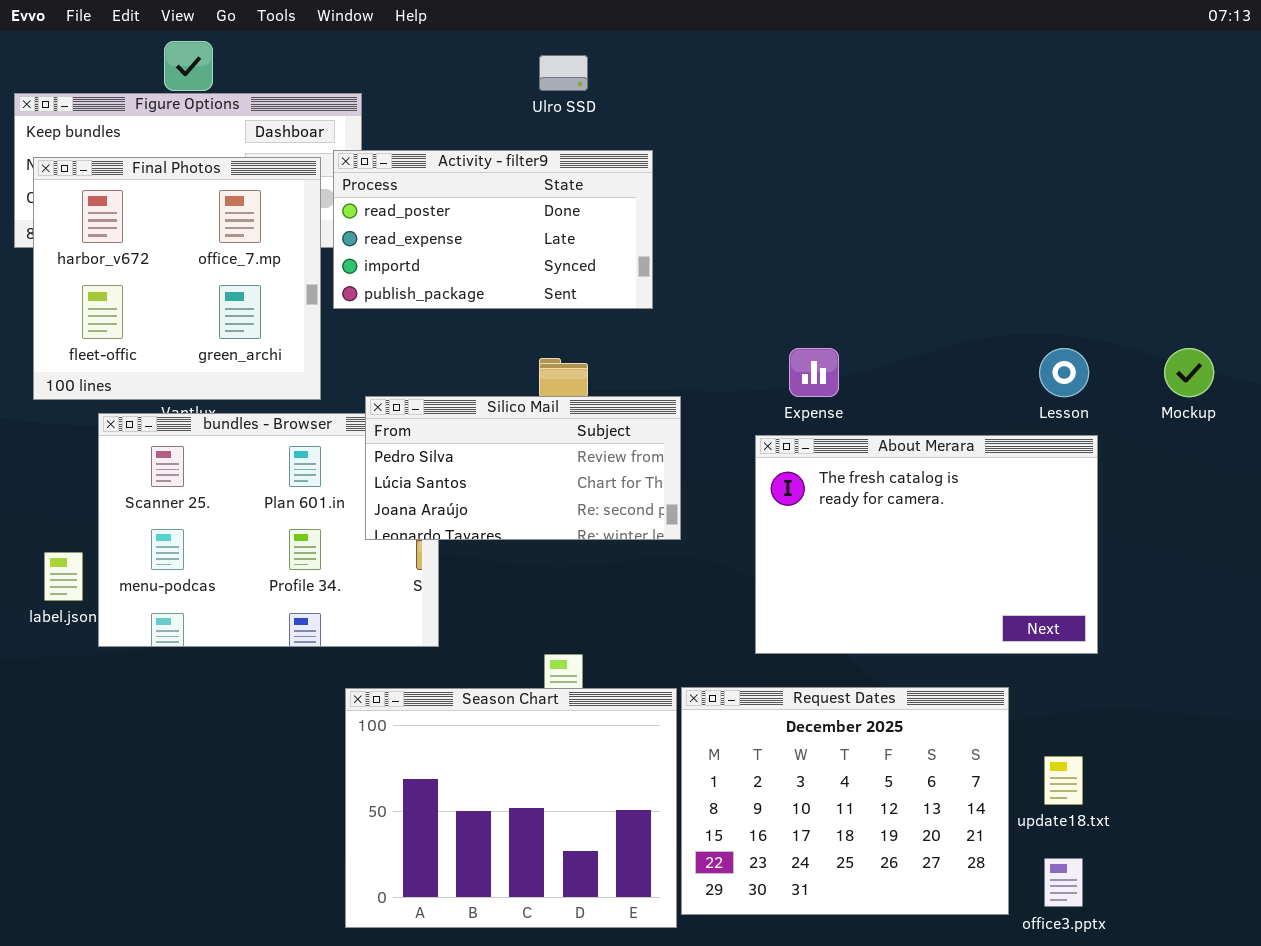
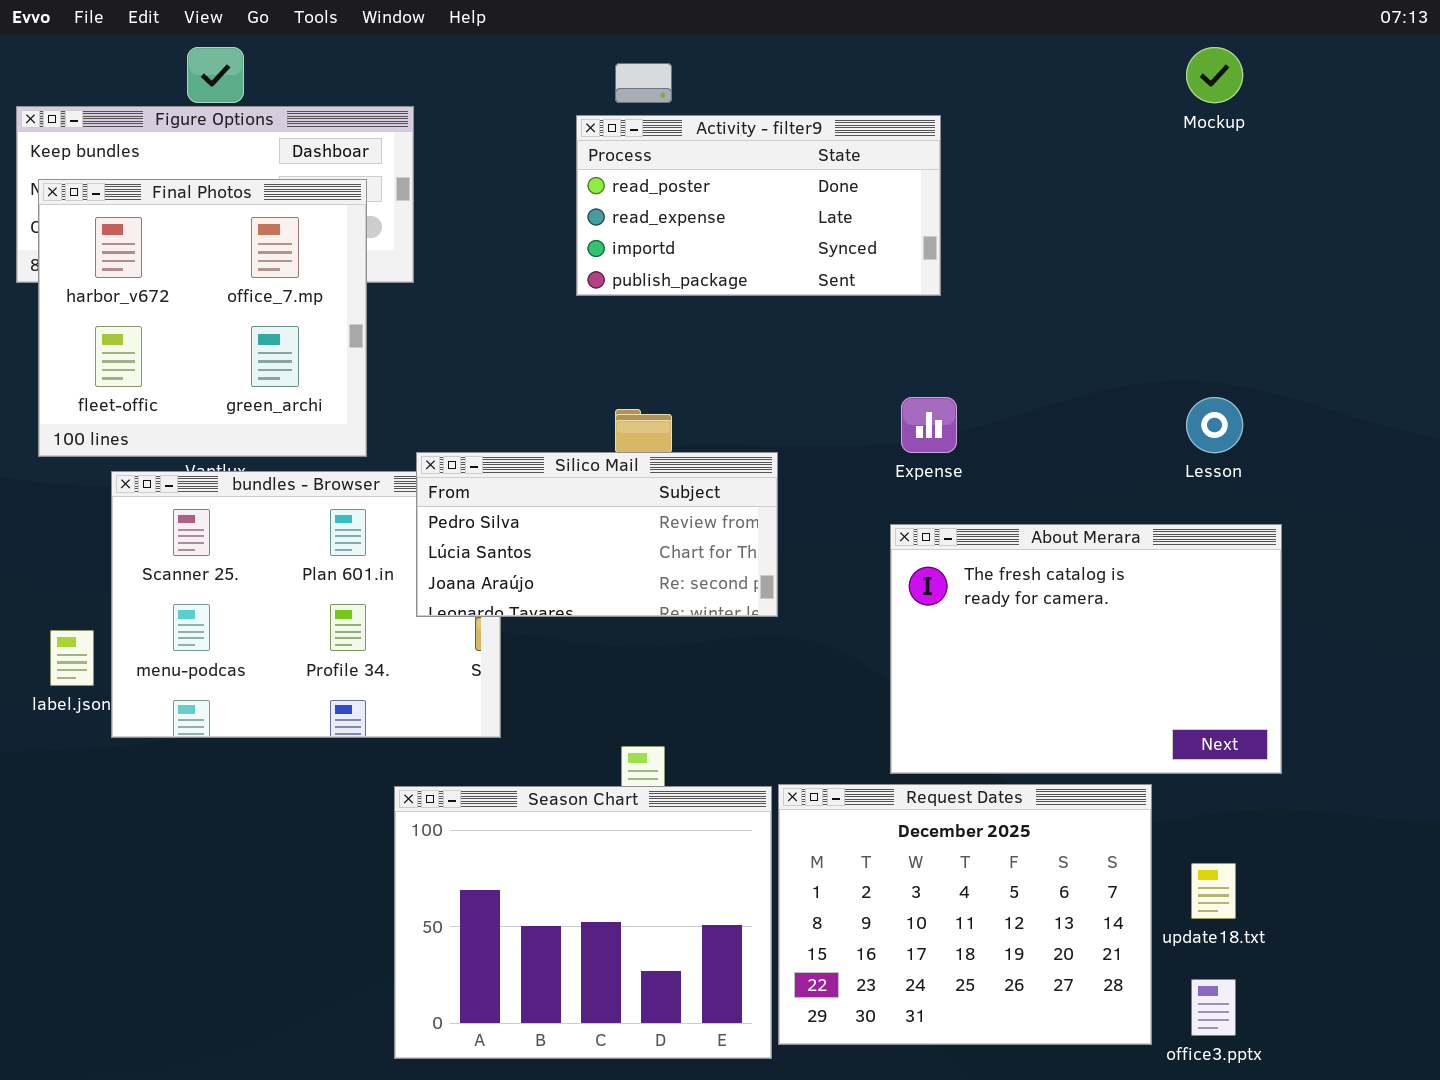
Activity - filter9: [333,150,653,309] -> [576,115,941,296], moved
Mockup: [1164,348,1214,397] -> [1186,47,1243,103], moved
About Merara: [755,435,1098,654] -> [890,524,1282,774], moved

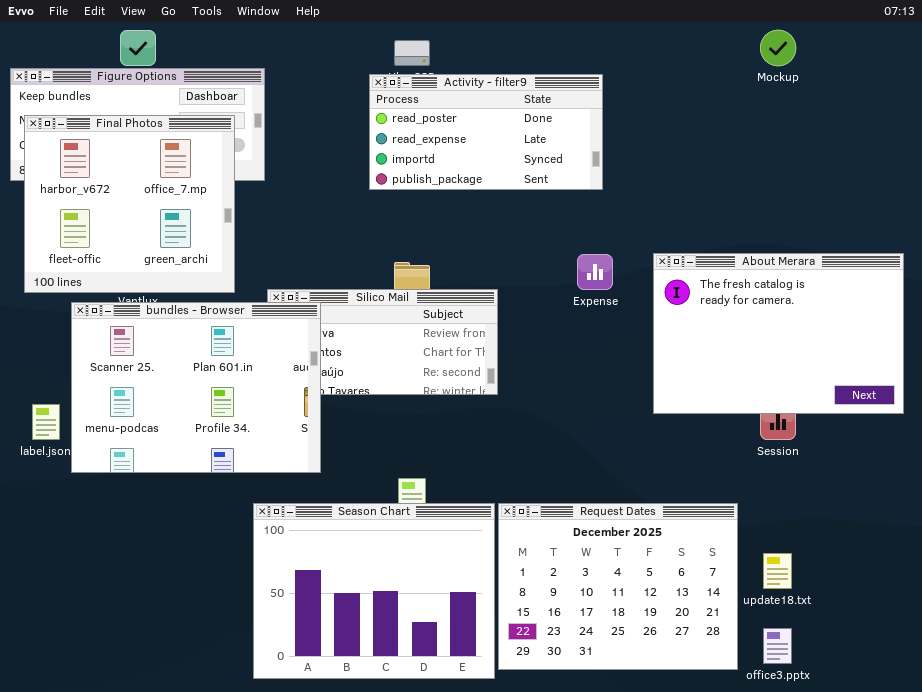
bundles - Browser: [111,471,501,738] -> [71,302,321,473], raised
About Merara: [890,524,1282,774] -> [653,253,904,414], moved

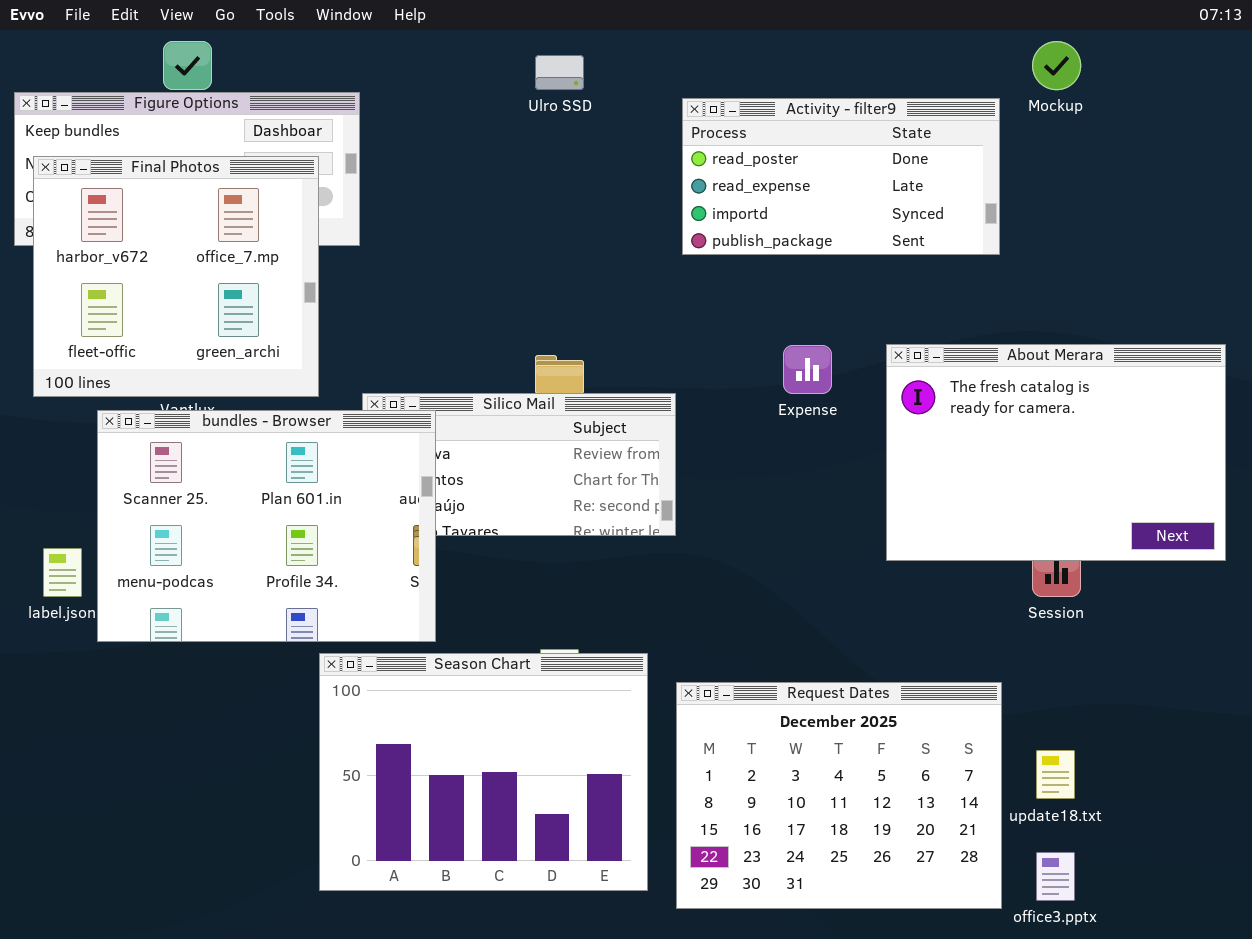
Activity - filter9: [369,74,603,190] -> [682,98,1000,255], moved
Season Chart: [253,503,495,679] -> [319,653,648,891], moved

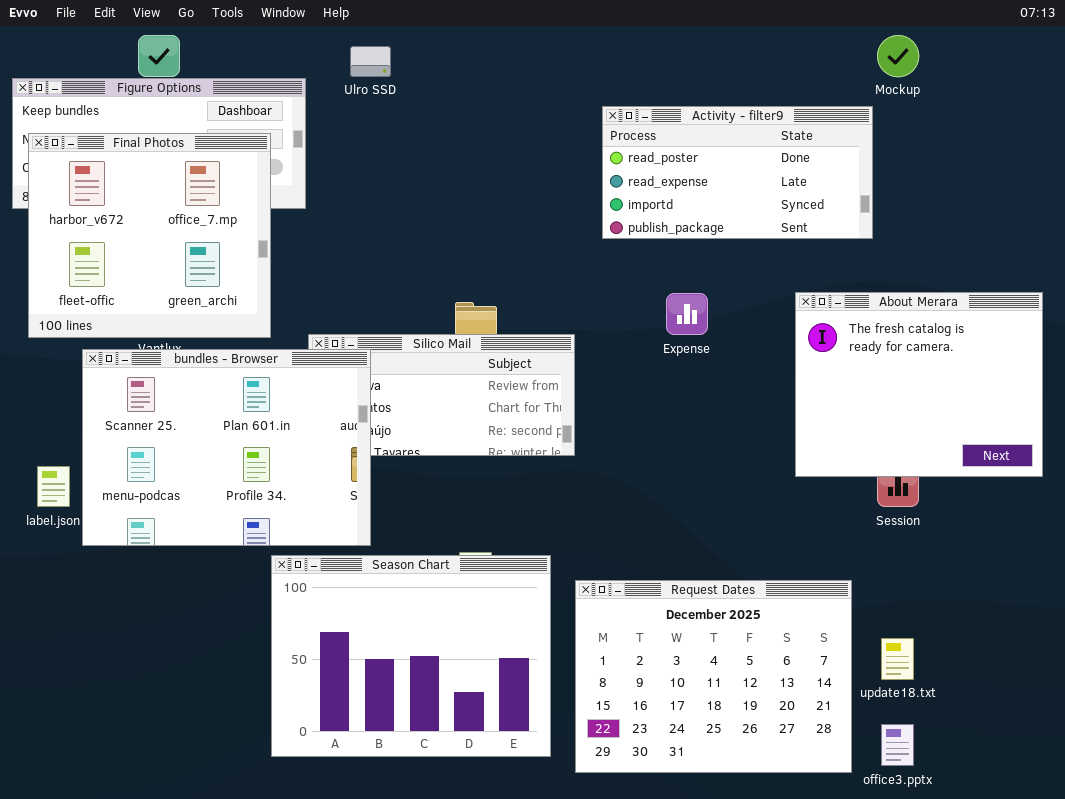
Ulro SSD: [535,55,584,90] -> [350,46,391,77], moved
Activity - filter9: [682,98,1000,255] -> [602,106,873,239], moved
About Merara: [886,344,1226,561] -> [795,292,1043,477], resized

